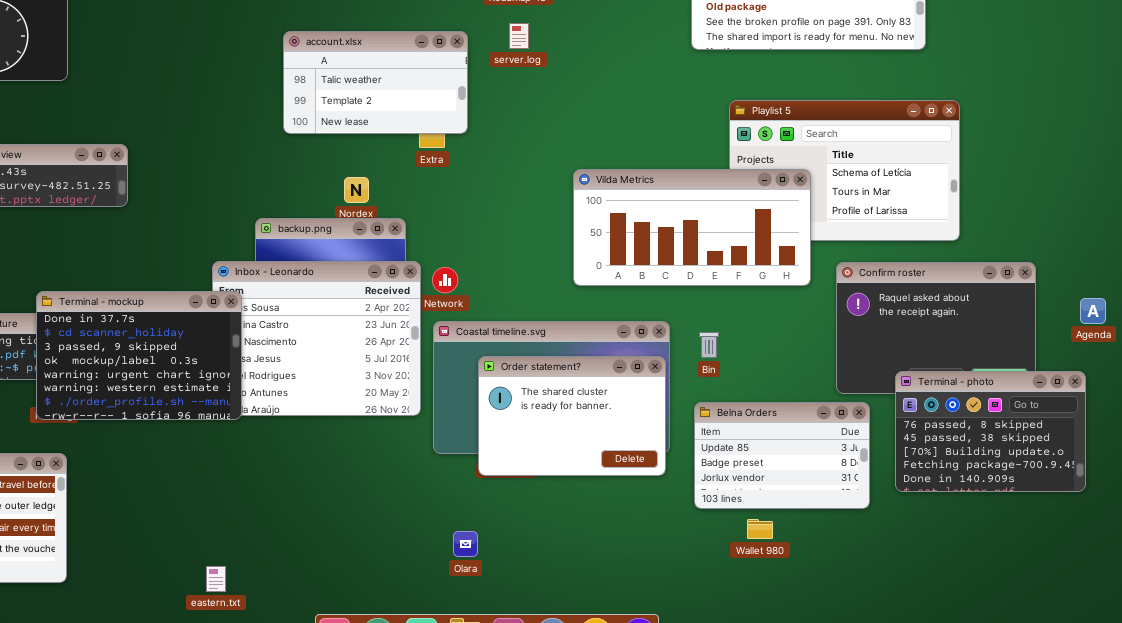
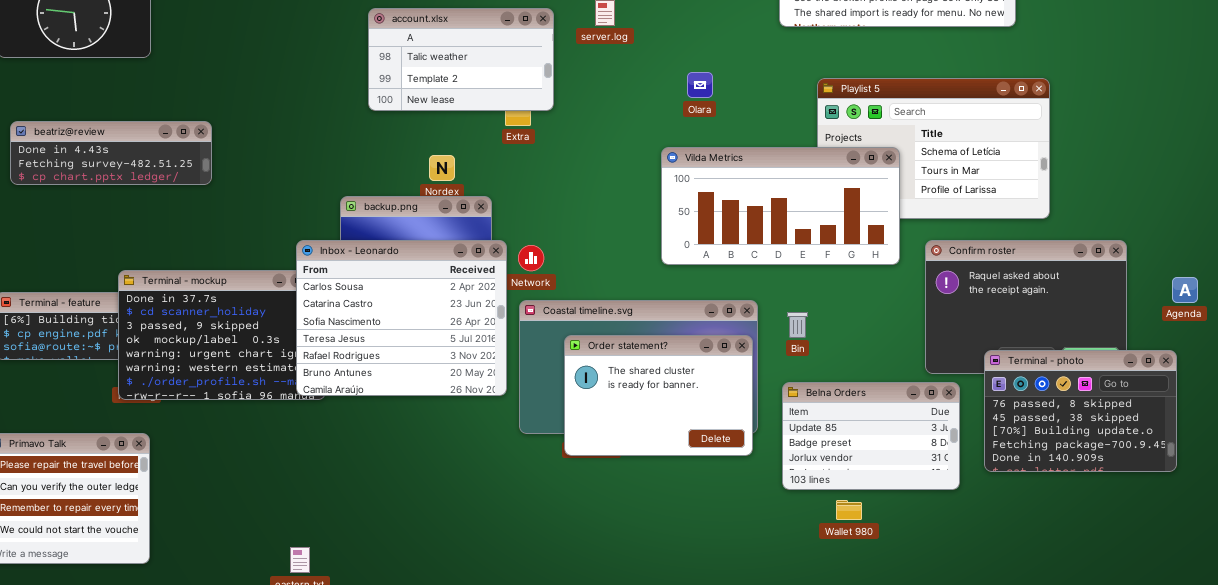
Inbox - Leonardo: [212,261,421,416] -> [296,240,507,396], raised
Olara: [453,531,478,557] -> [687,72,713,98], moved

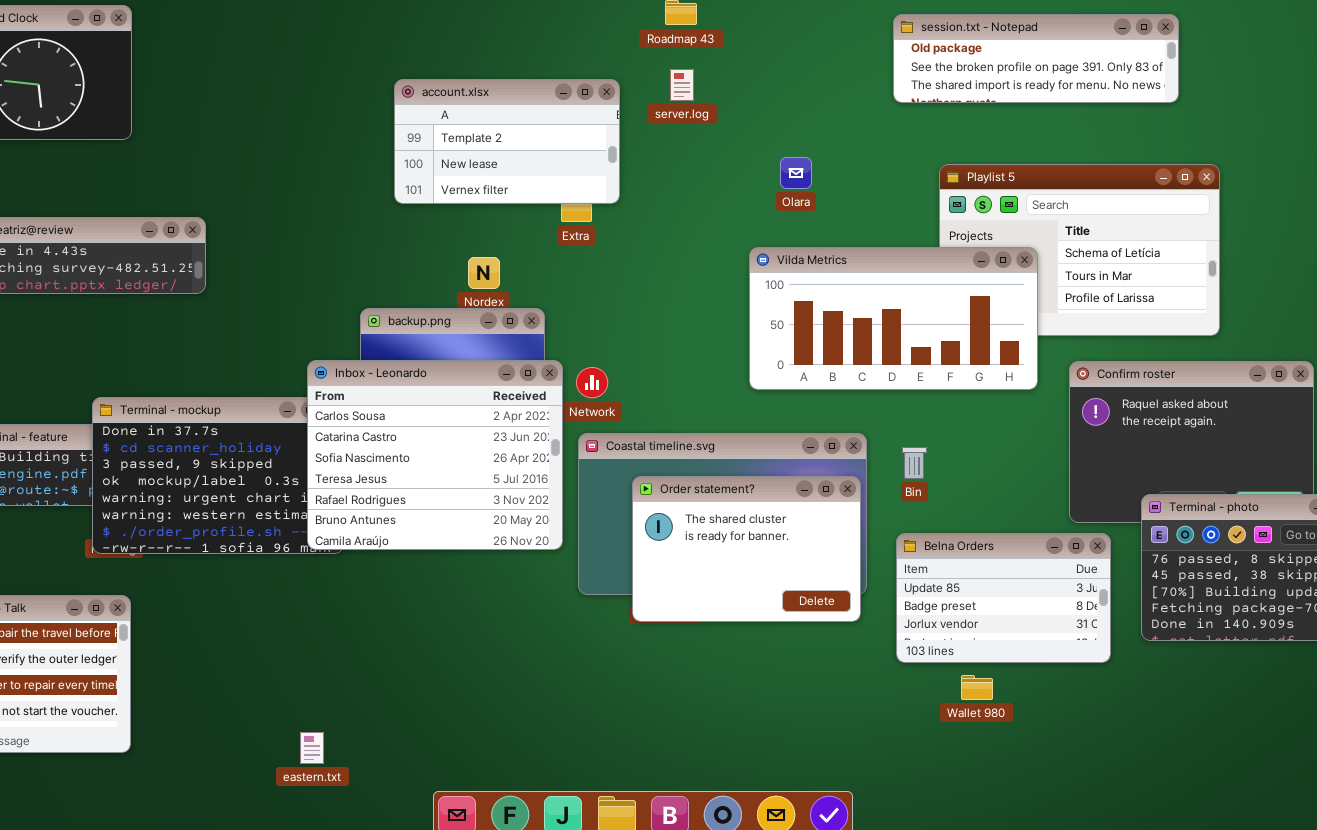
account.xlsx: [368,8,554,111] -> [394,79,620,204], scrolled down 1 row

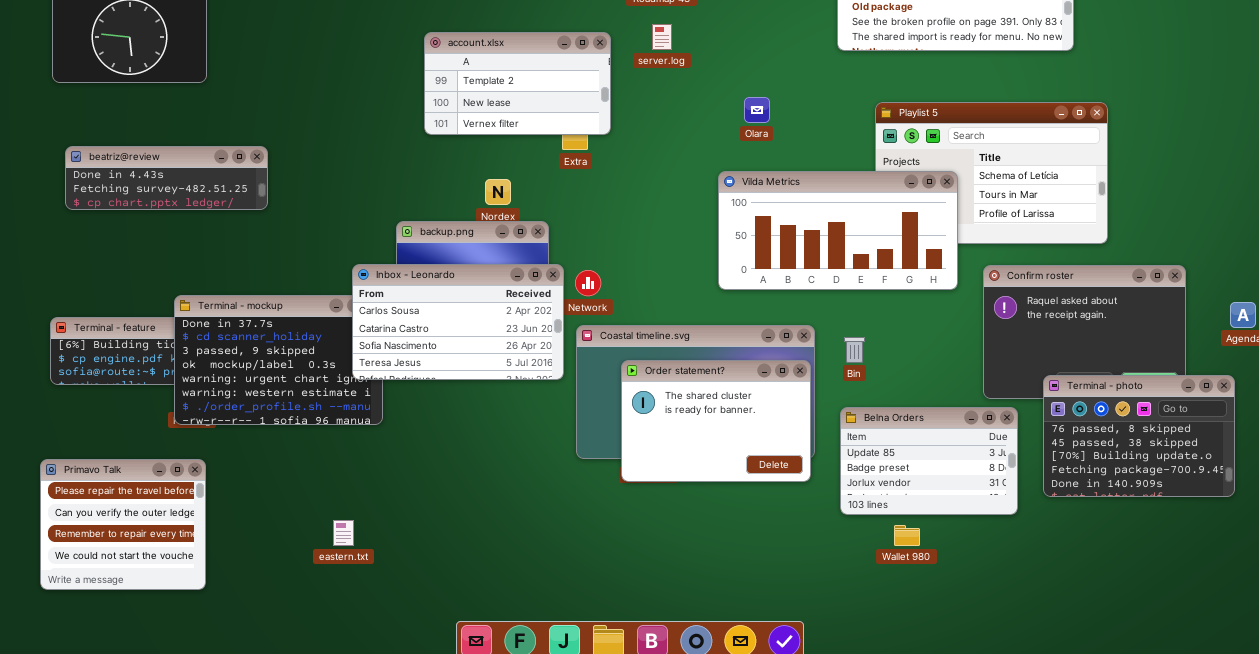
Inbox - Leonardo: [307,360,563,550] -> [352,264,564,380], resized
eastern.txt: [300,732,324,764] -> [333,520,354,546], moved

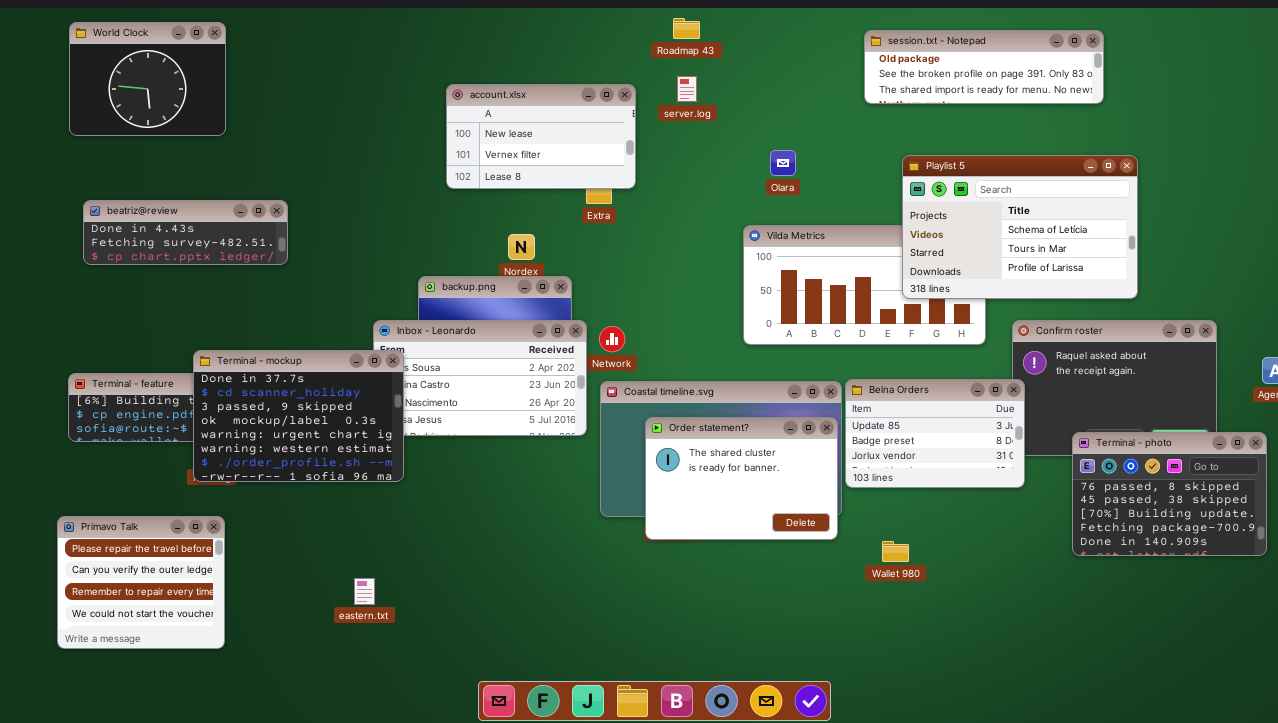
account.xlsx: [424,32,611,135] -> [446,84,636,189], scrolled down 1 row
Playlist 5: [875,102,1108,244] -> [902,155,1138,299], raised
Terminal - mockup: [174,295,383,425] -> [193,350,404,482], raised
Belna Orders: [840,407,1018,515] -> [845,379,1025,488], moved
Wallet 980: [894,525,920,546] -> [882,541,909,562], moved

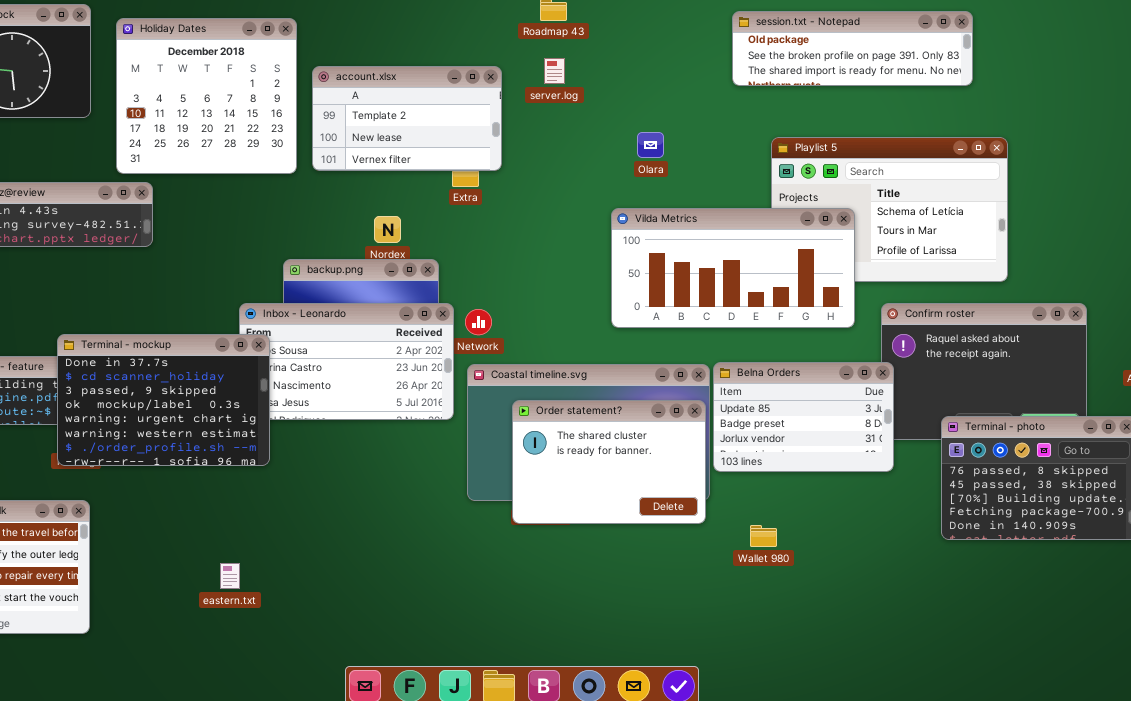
Holiday Dates: none -> [116,18,297,174], opened
account.xlsx: [446,84,636,189] -> [312,66,502,171], scrolled up 1 row
Vilda Metrics: [743,225,986,345] -> [611,208,855,328], raised

